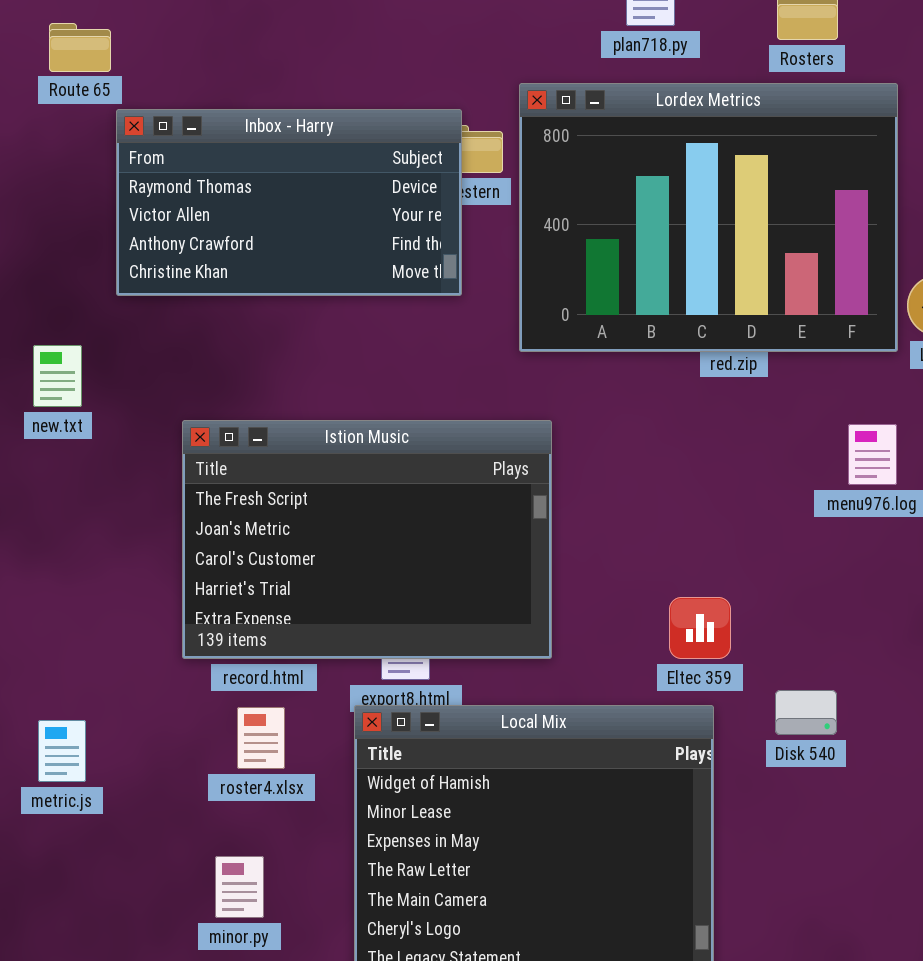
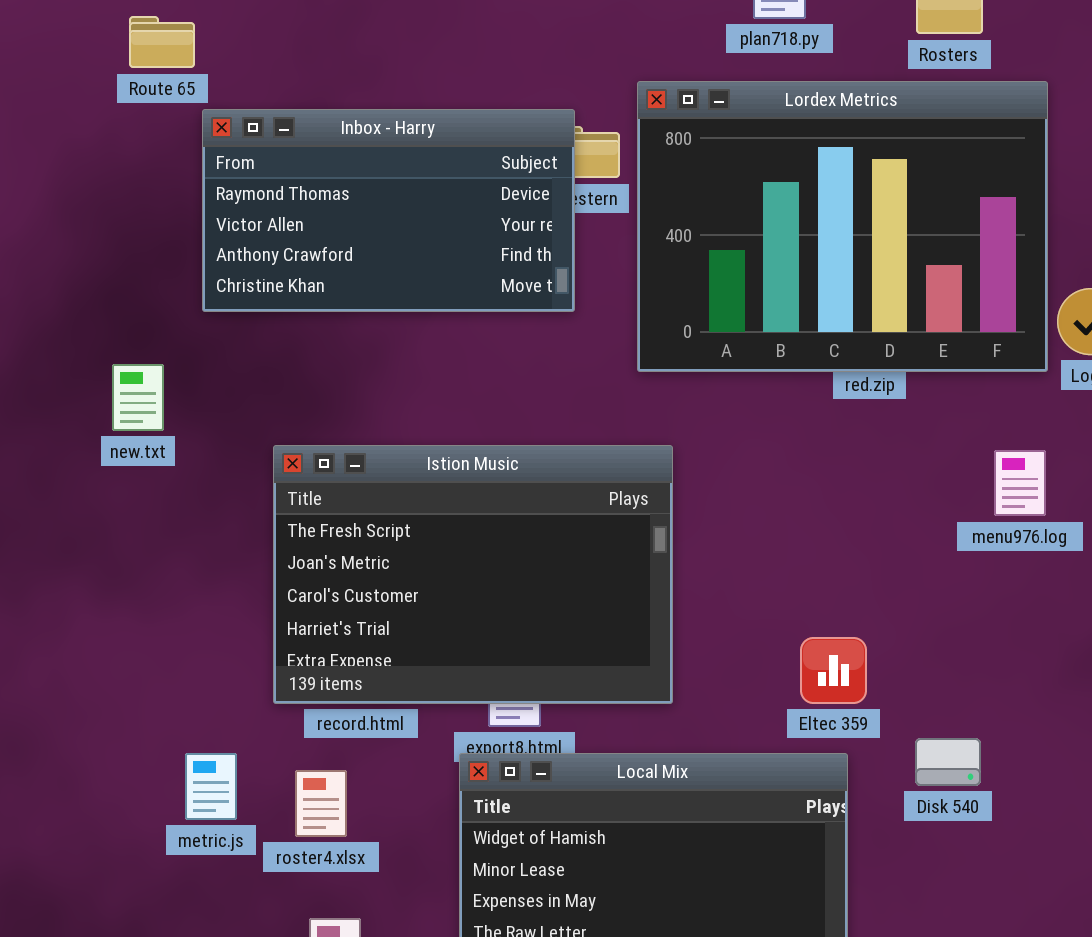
roster4.xlsx: [237,707,285,769] -> [295,770,347,837], moved
metric.js: [38,720,86,782] -> [185,753,237,820], moved

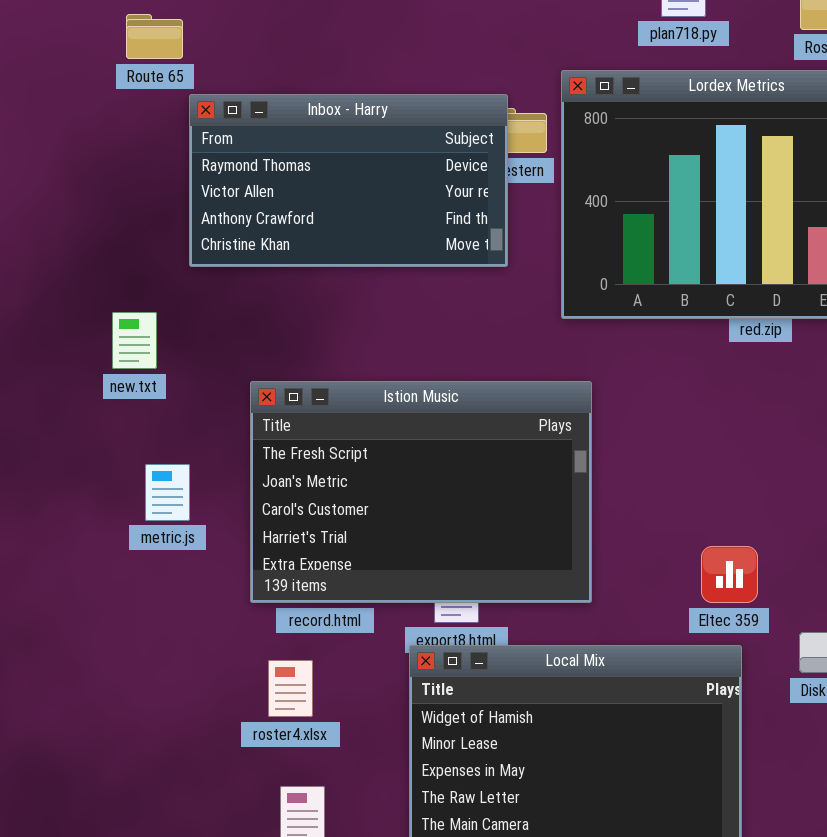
metric.js: [185,753,237,820] -> [145,464,190,521], moved

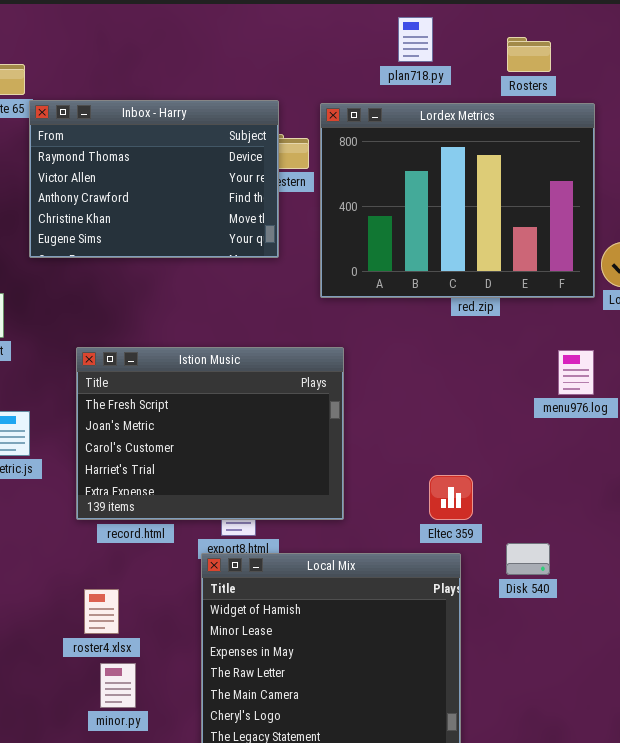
Inbox - Harry: [189,94,508,267] -> [29,100,279,258], resized
roster4.xlsx: [268,660,313,717] -> [84,589,119,634], moved

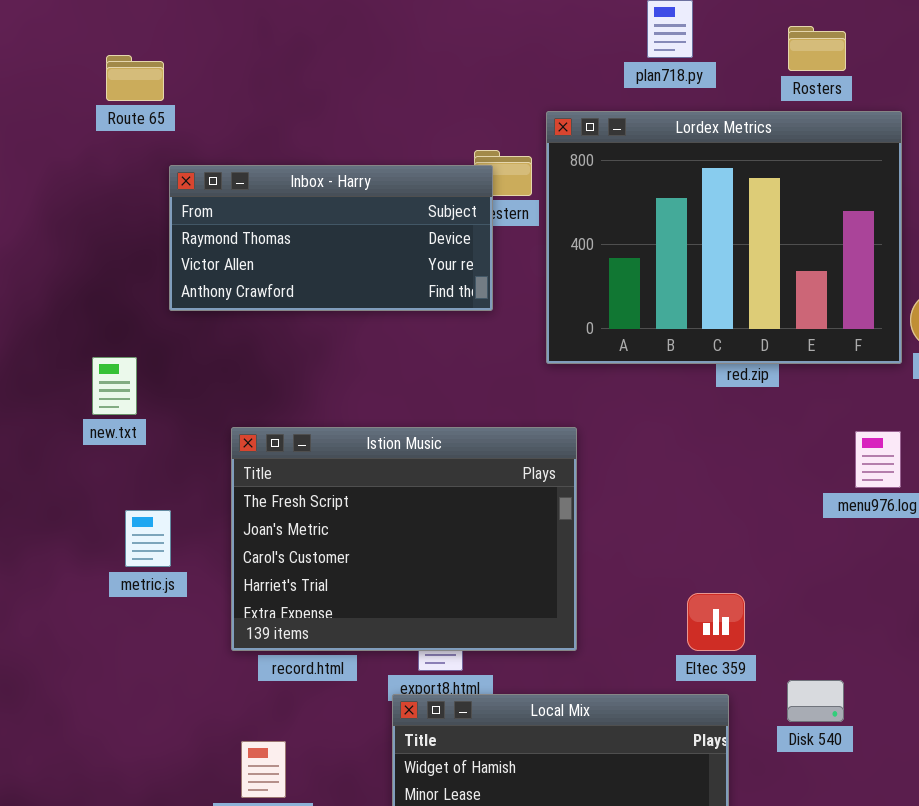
Inbox - Harry: [29,100,279,258] -> [169,165,493,311], resized

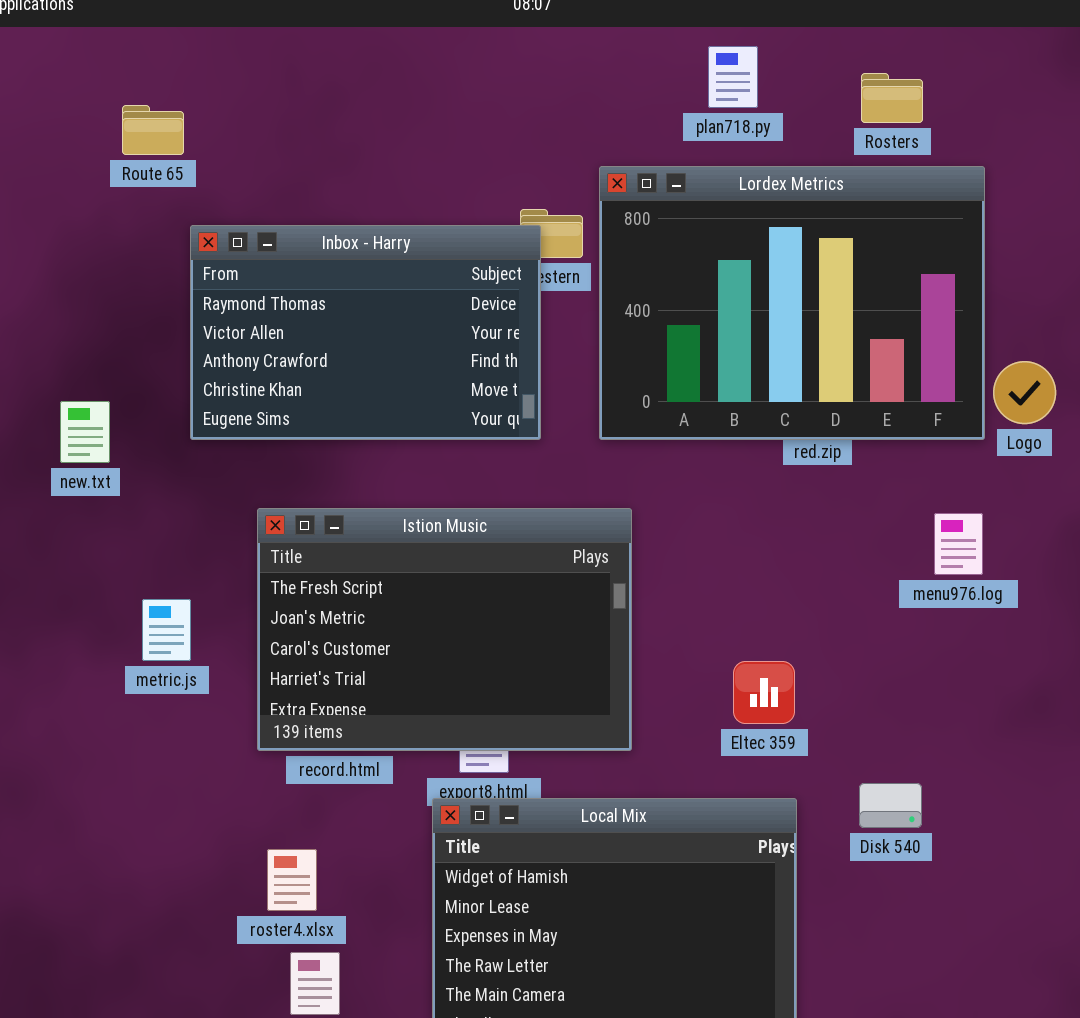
Inbox - Harry: [169,165,493,311] -> [190,225,541,440], resized
new.txt: [92,357,137,415] -> [60,401,110,463], moved
Eltec 359: [687,593,745,651] -> [733,661,795,724], moved

